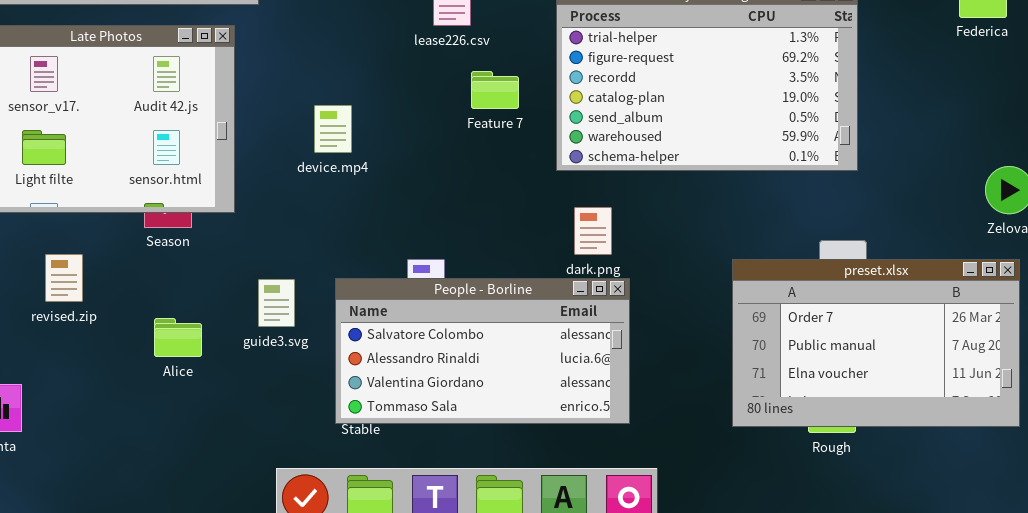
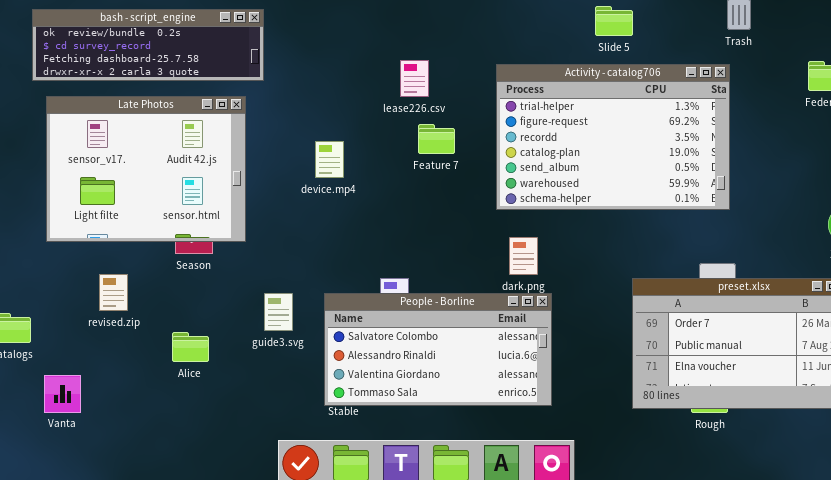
Feature 7: [471,71,519,109] -> [418,124,455,154], moved
device.mp4: [314,105,352,153] -> [315,141,344,178], moved
Alice: [154,318,202,357] -> [172,332,209,362], moved

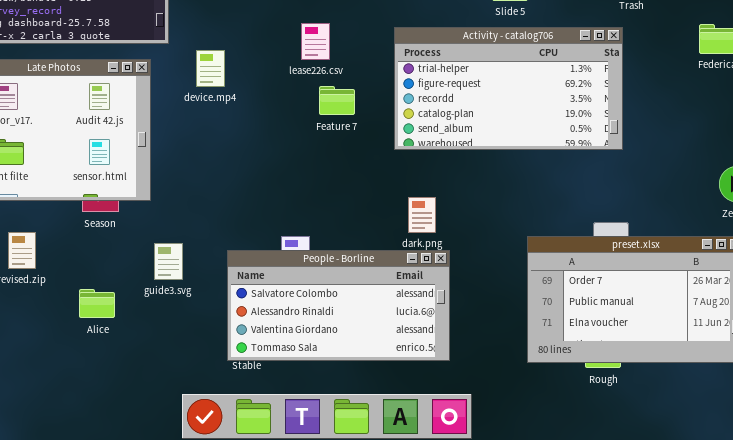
Activity - catalog706: [496,64,730,210] -> [394,27,623,150], resized
device.mp4: [315,141,344,178] -> [196,50,225,87], moved
guide3.svg: [264,293,293,331] -> [154,243,183,280], moved

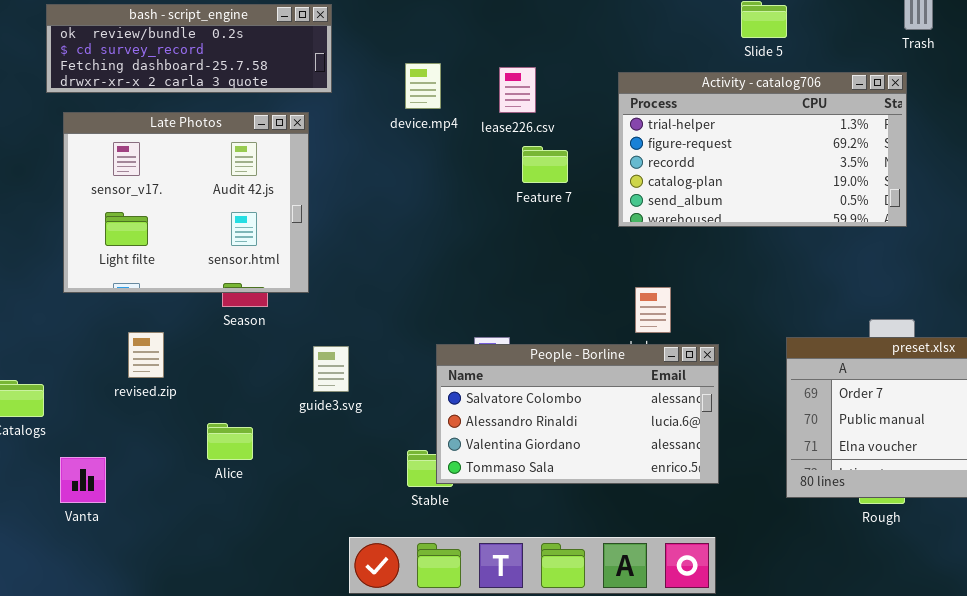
device.mp4: [196,50,225,87] -> [405,63,441,109], moved
People - Borline: [227,250,450,361] -> [436,344,719,484], moved
Alice: [79,289,115,318] -> [207,423,253,460], moved

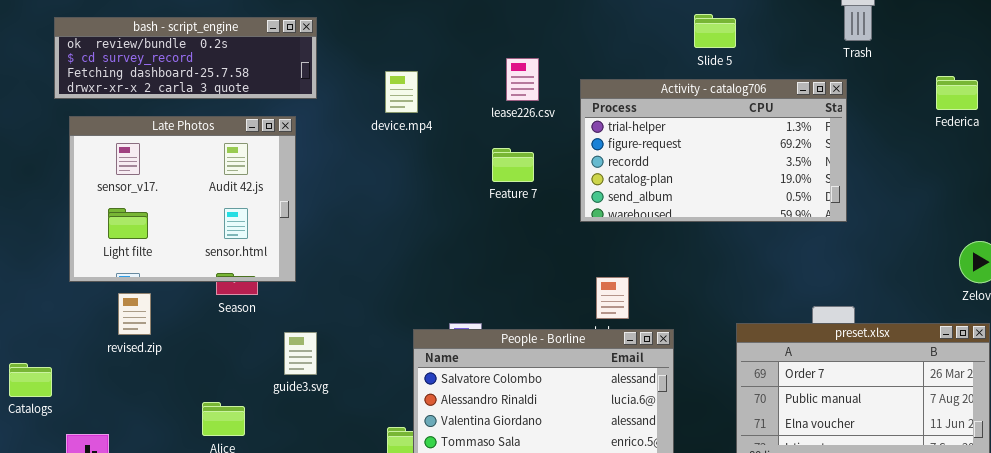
lease226.csv: [499,67,536,113] -> [506,58,539,101], moved
revised.zip: [128,332,164,378] -> [118,293,151,335], moved
guide3.svg: [313,346,349,392] -> [284,332,317,375], moved

